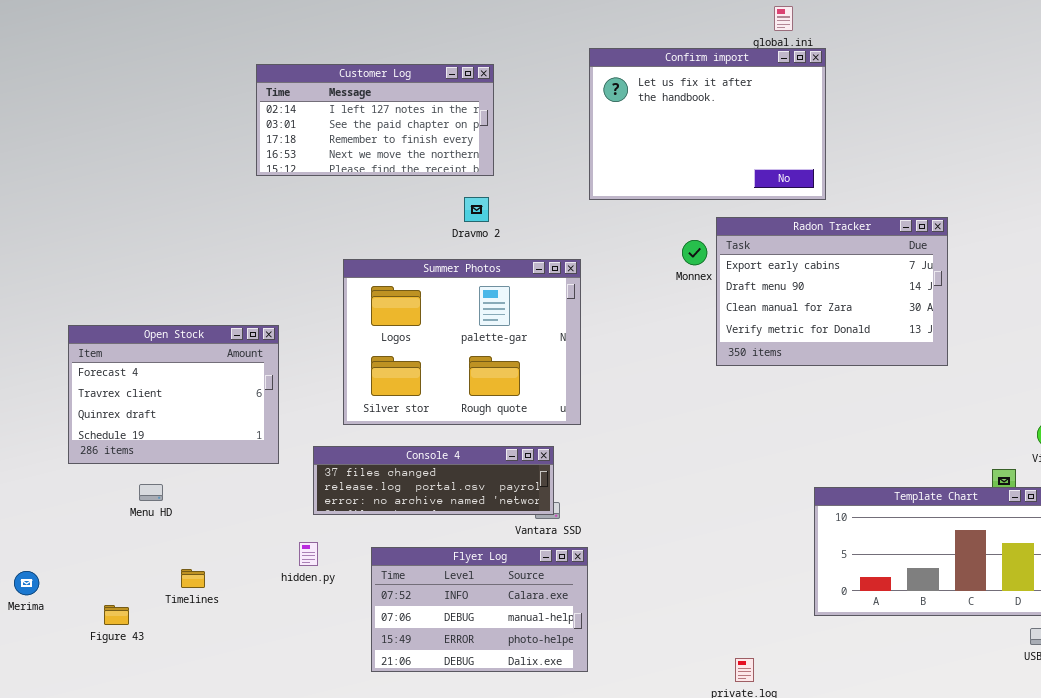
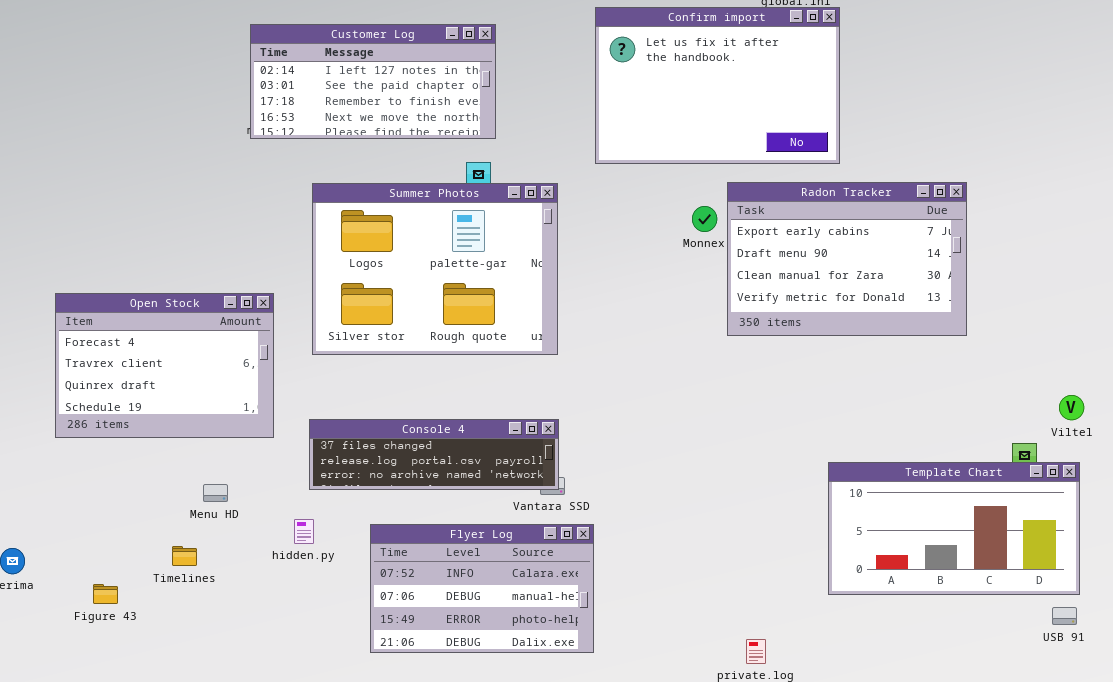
Summer Photos: [343,259,581,425] -> [312,183,558,355], moved
Menu HD: [139,484,163,501] -> [203,484,228,502], moved

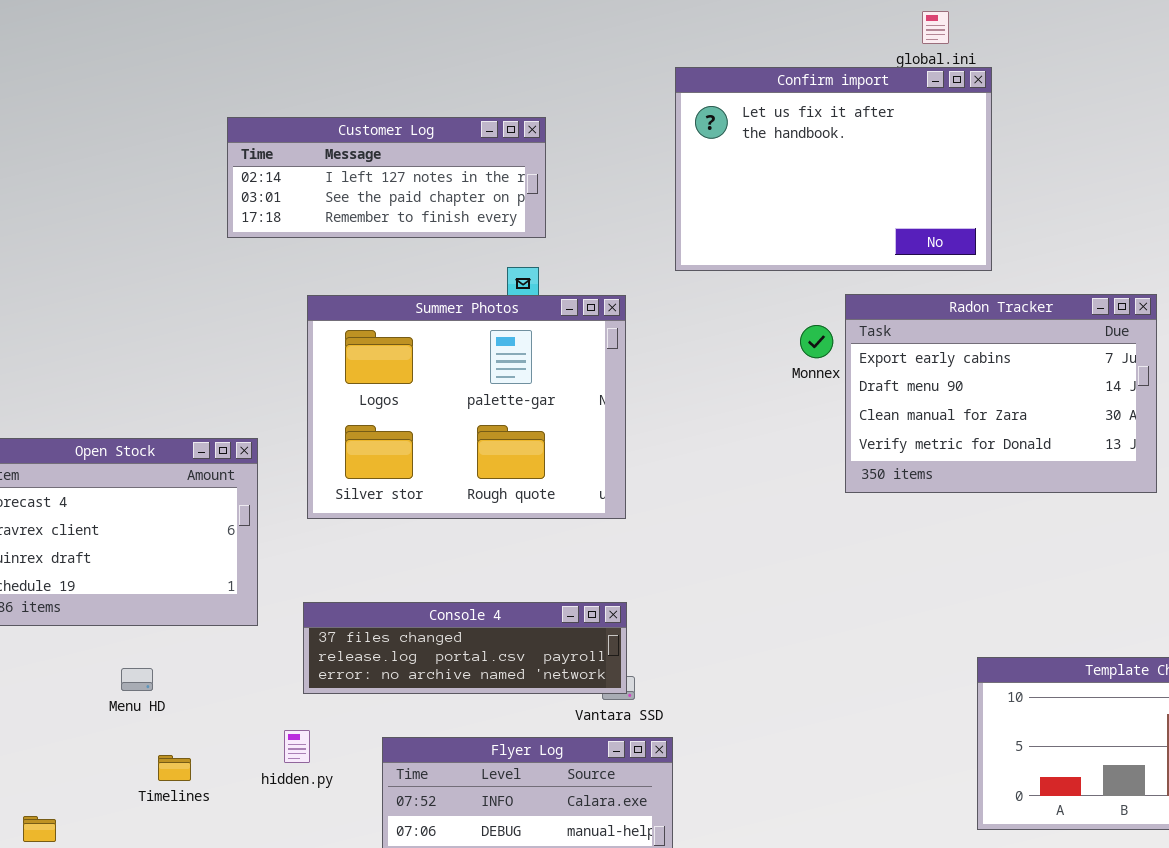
Customer Log: [250,24,496,139] -> [227,117,546,238], resized
Menu HD: [203,484,228,502] -> [121,668,153,691], moved
Timelines: [172,546,197,566] -> [158,755,191,781], moved

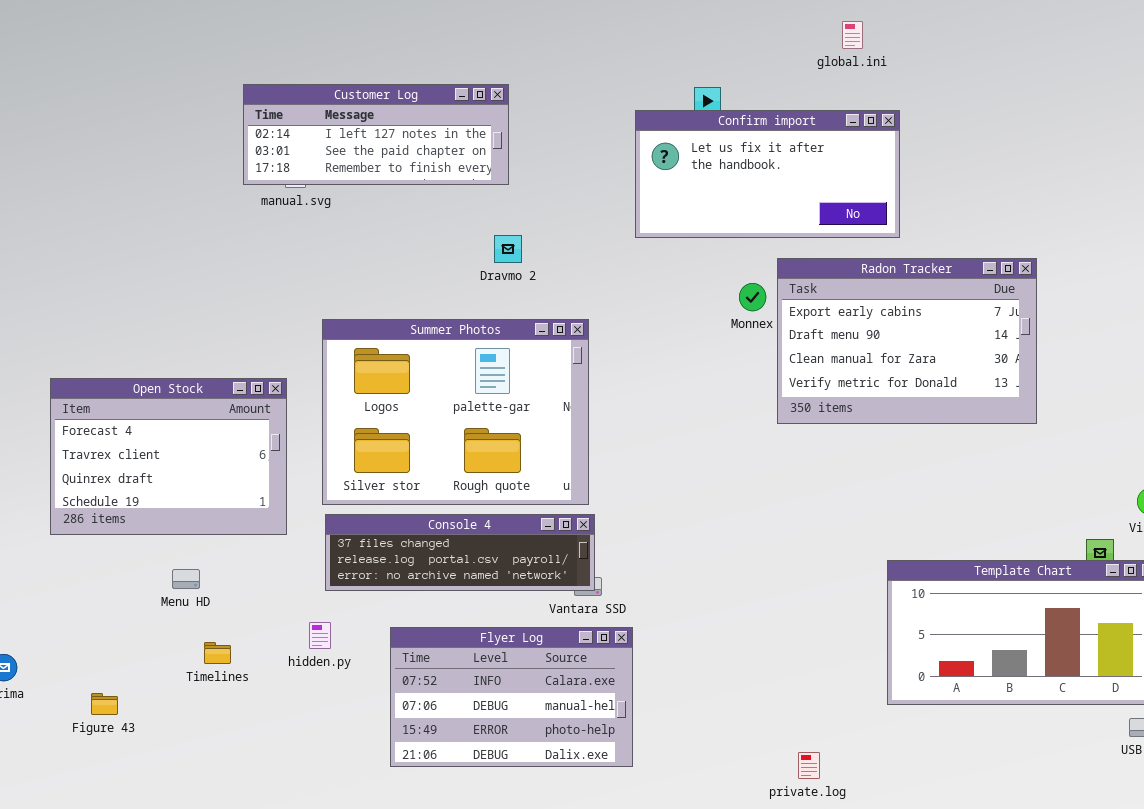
Confirm import: [675,67,992,271] -> [635,110,900,238], resized
Customer Log: [227,117,546,238] -> [243,84,509,185], moved
Summer Photos: [307,295,626,519] -> [322,319,589,505], moved

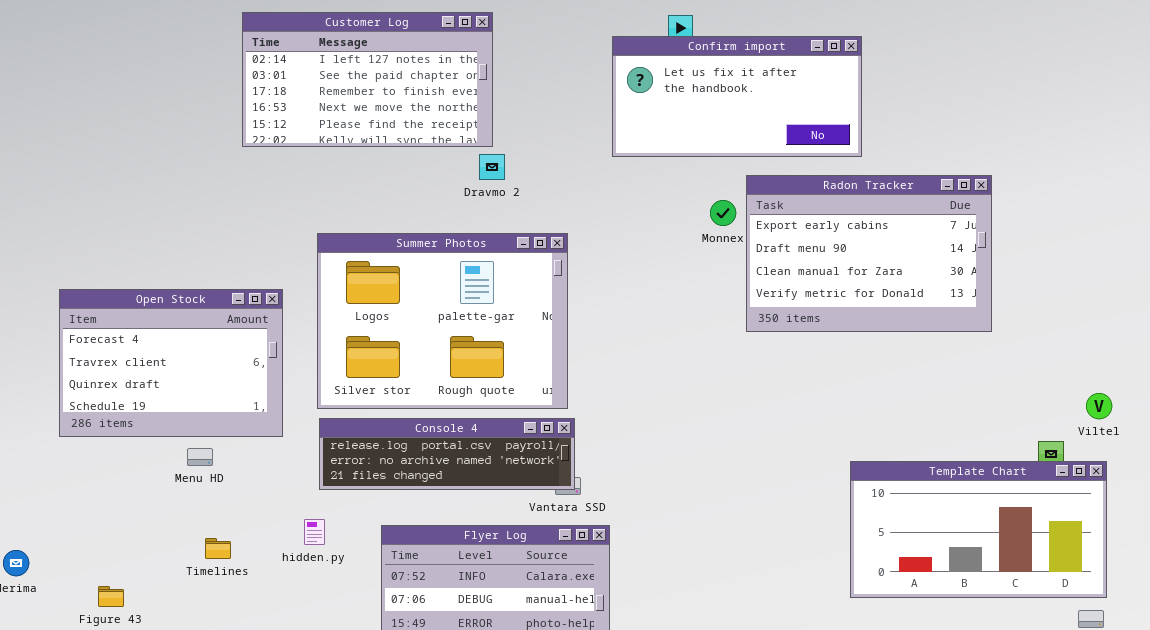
Customer Log: [243,84,509,185] -> [242,12,493,147], resized
Console 4: [325,514,595,591] -> [319,418,575,490], scrolled down 1 row
Menu HD: [172,569,200,589] -> [187,448,213,466], moved

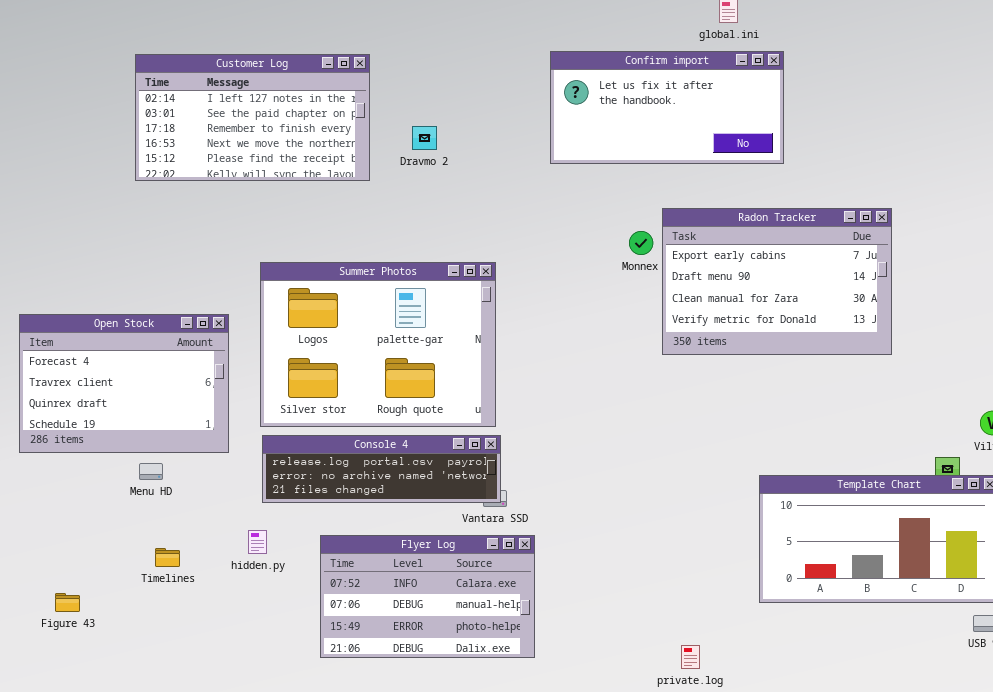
Customer Log: [242,12,493,147] -> [135,54,370,181], moved
Confirm import: [612,36,862,157] -> [550,51,784,164], moved
Dravmo 2: [479,154,505,180] -> [412,126,437,150], moved

